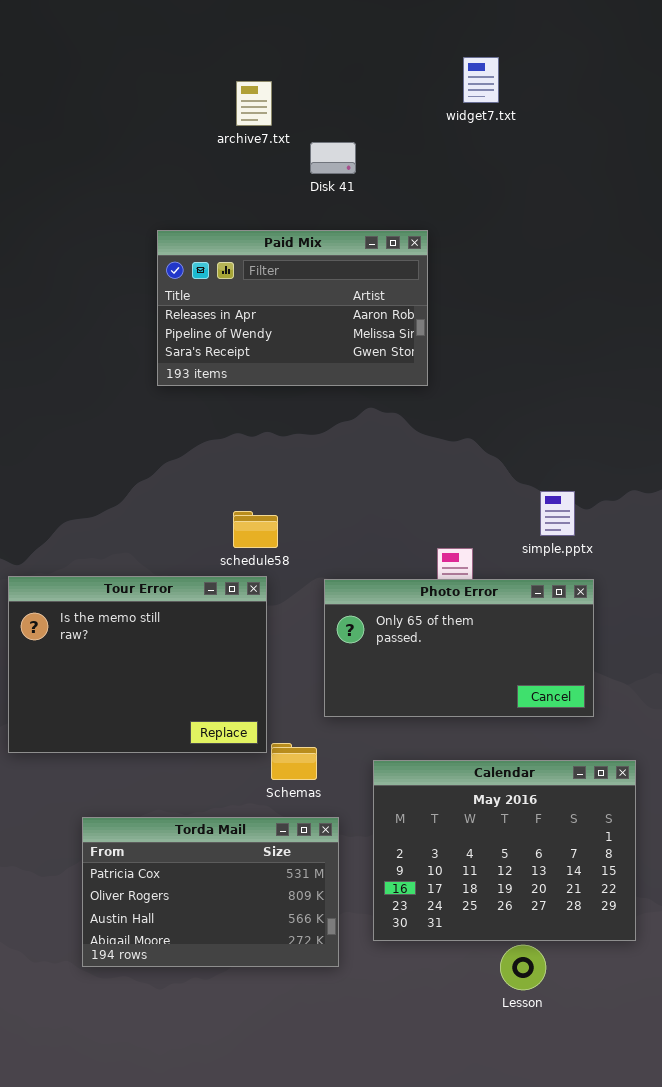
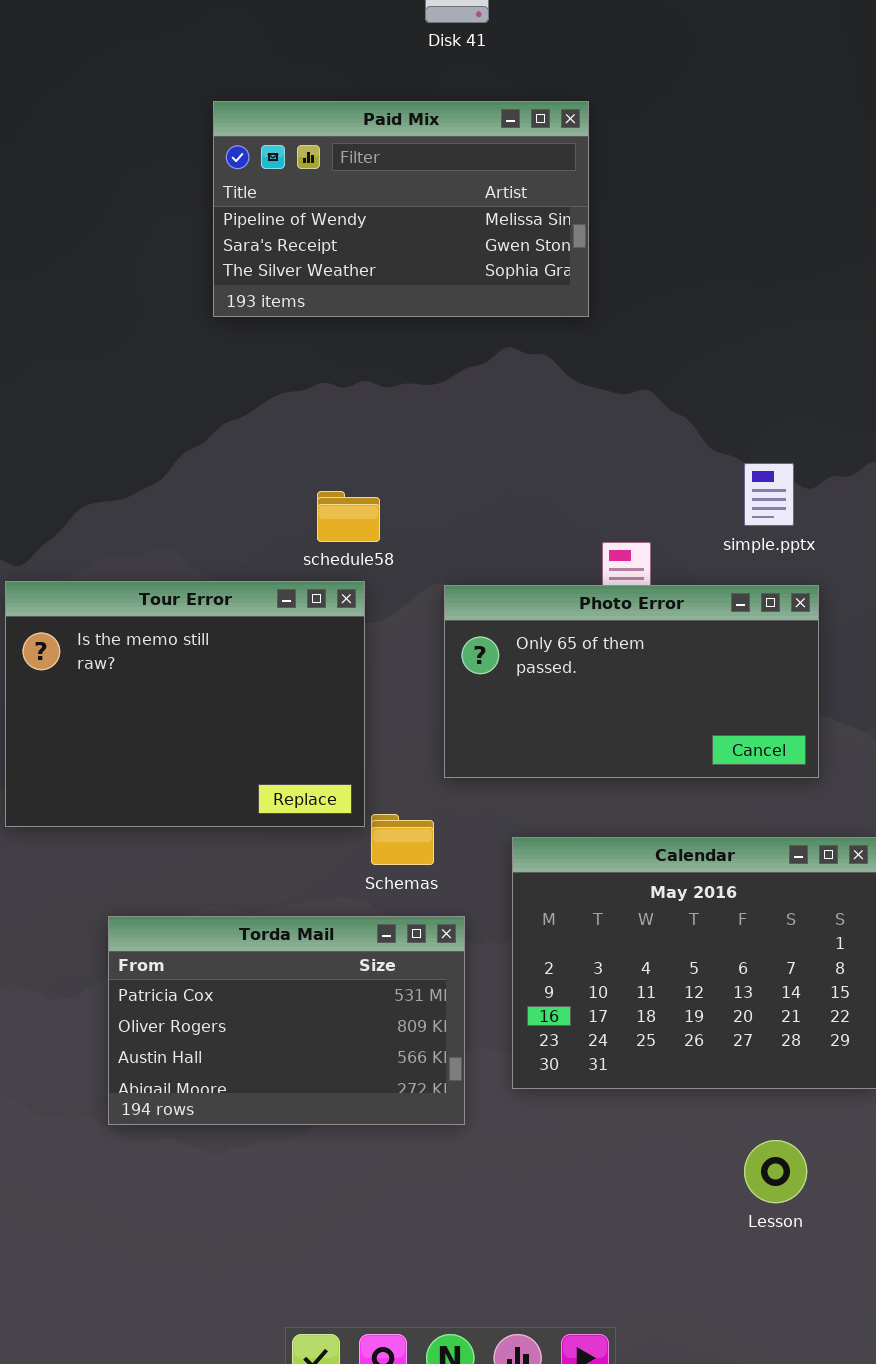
Paid Mix: [157,230,428,386] -> [213,101,589,317], scrolled down 1 row
Lesson: [500,945,546,990] -> [744,1140,807,1203], moved

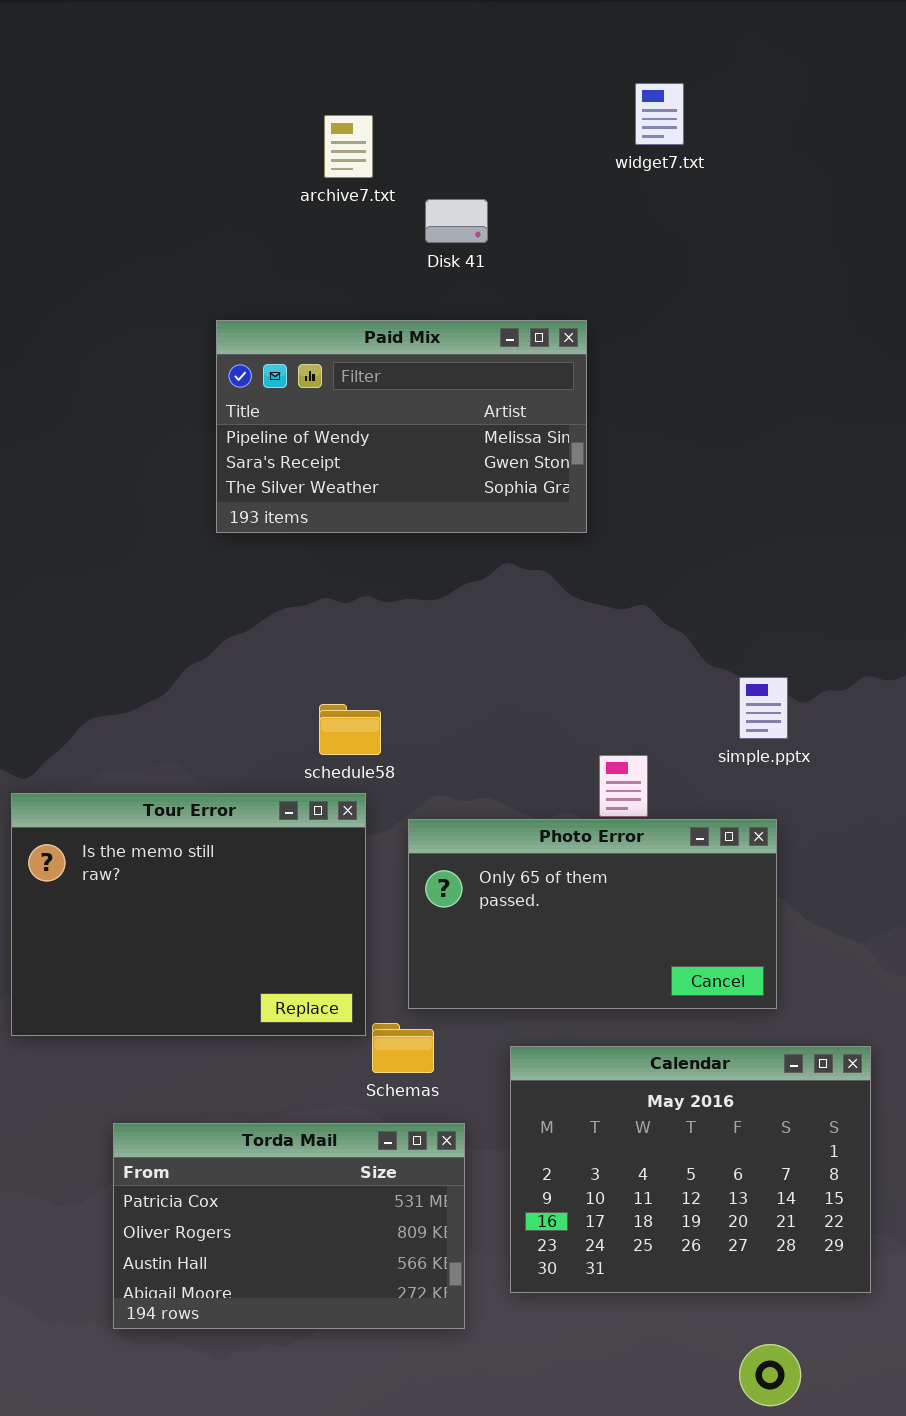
Photo Error: [444,585,819,778] -> [408,819,777,1009], moved

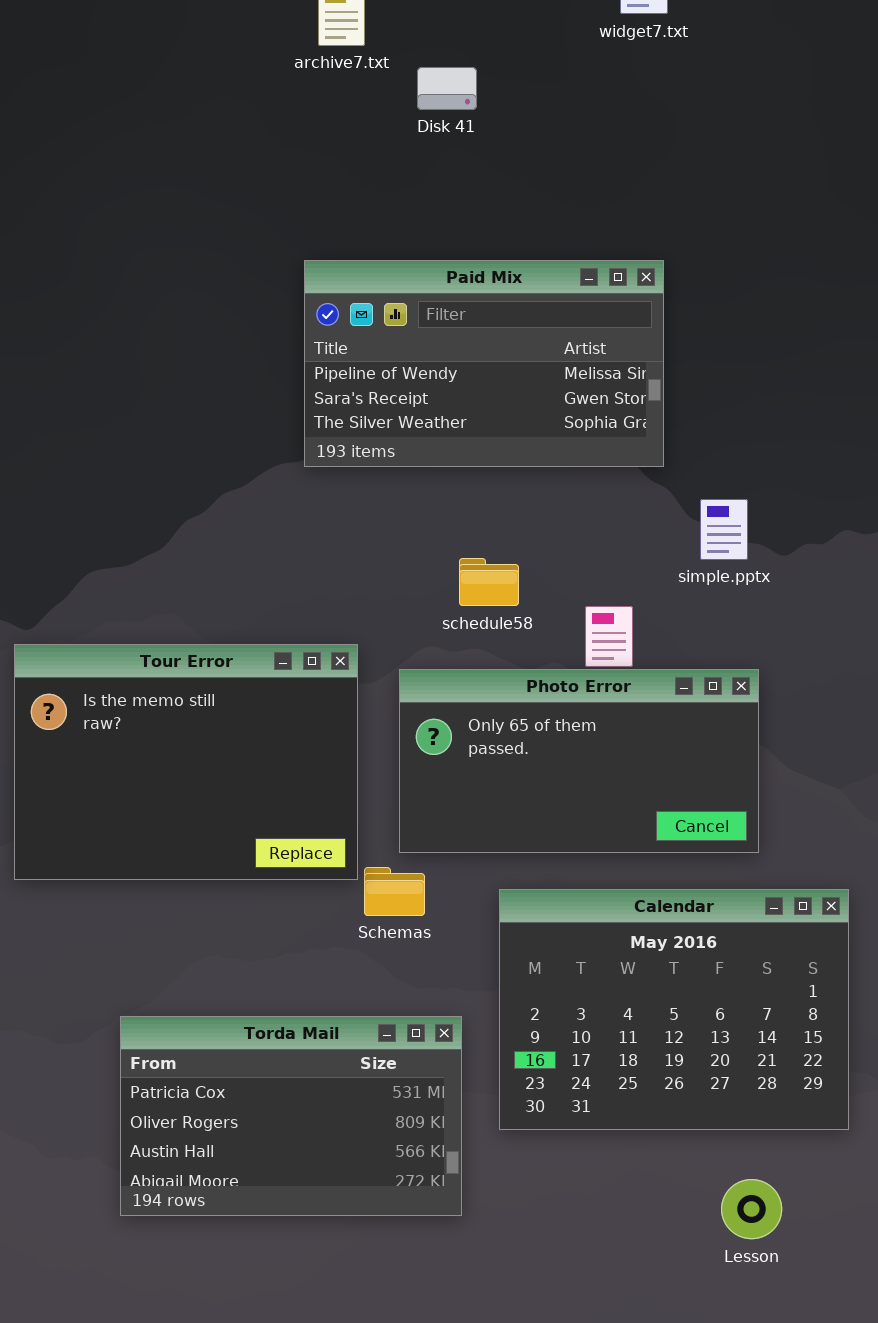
Paid Mix: [216,320,587,533] -> [304,260,664,467], moved
simple.pptx: [739,677,788,739] -> [700,499,748,560], moved
schedule58: [319,704,381,755] -> [459,558,519,606], moved
Torda Mail: [113,1123,465,1329] -> [120,1016,462,1216], moved

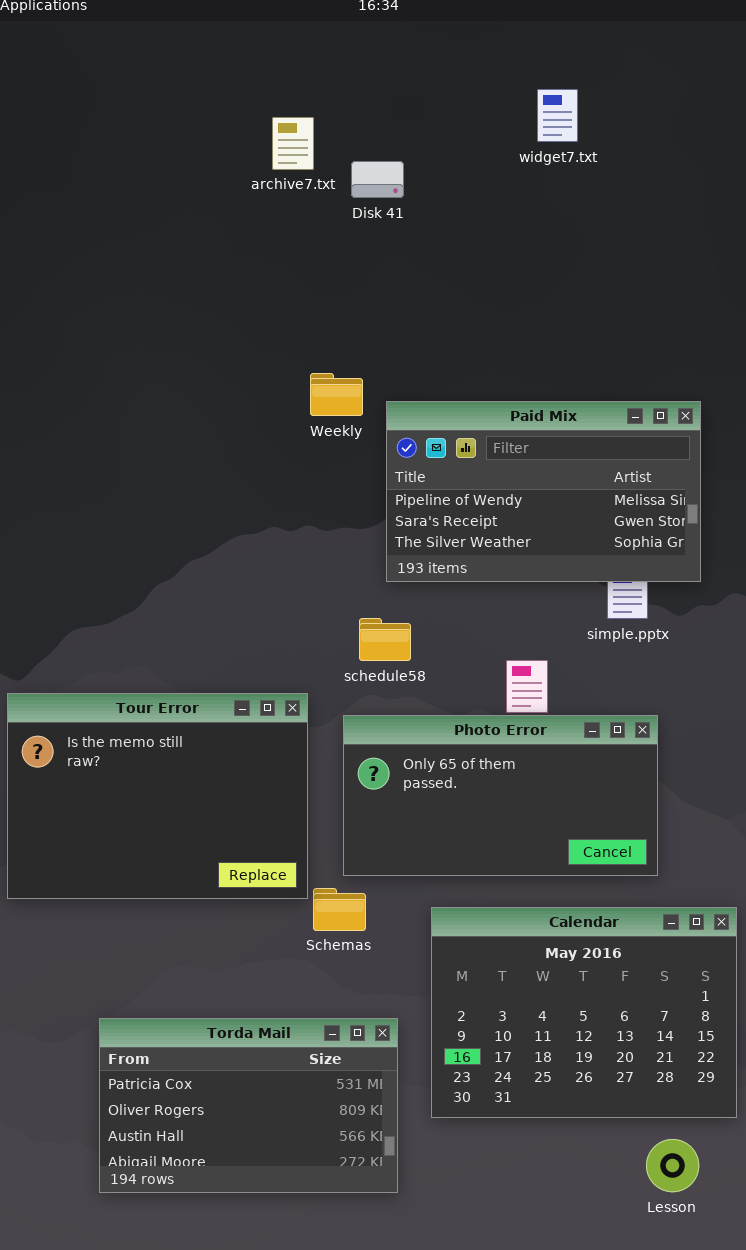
Disk 41: [417,67,477,110] -> [351,161,404,198], moved
Paid Mix: [304,260,664,467] -> [386,401,701,582], moved
schedule58: [459,558,519,606] -> [359,618,411,661], moved
Lesson: [721,1179,782,1239] -> [646,1139,699,1192], moved

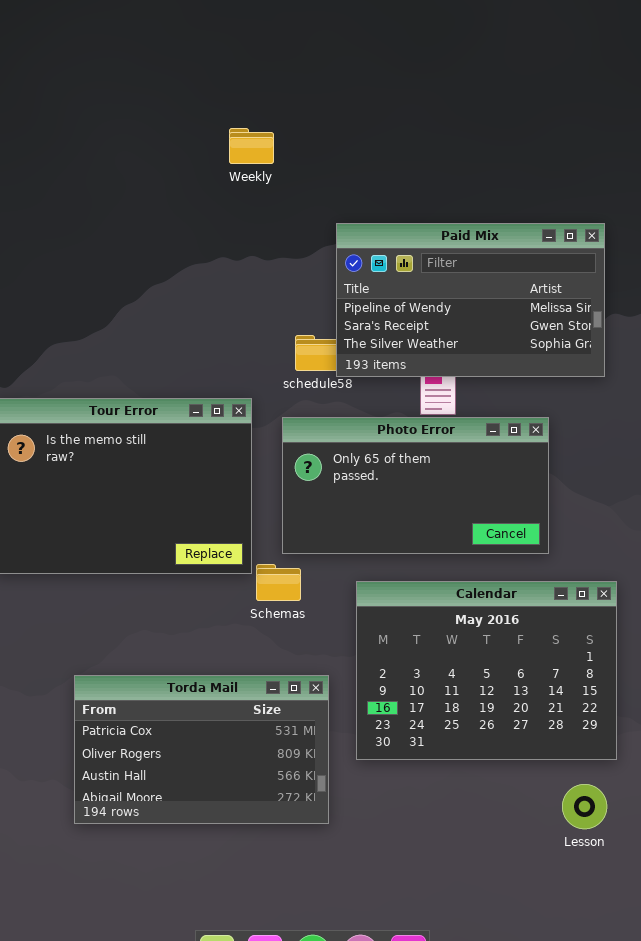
Weekly: [310,373,363,416] -> [229,128,274,164], moved
Paid Mix: [386,401,701,582] -> [336,223,605,377], moved
Lesson: [646,1139,699,1192] -> [562,784,607,829], moved

